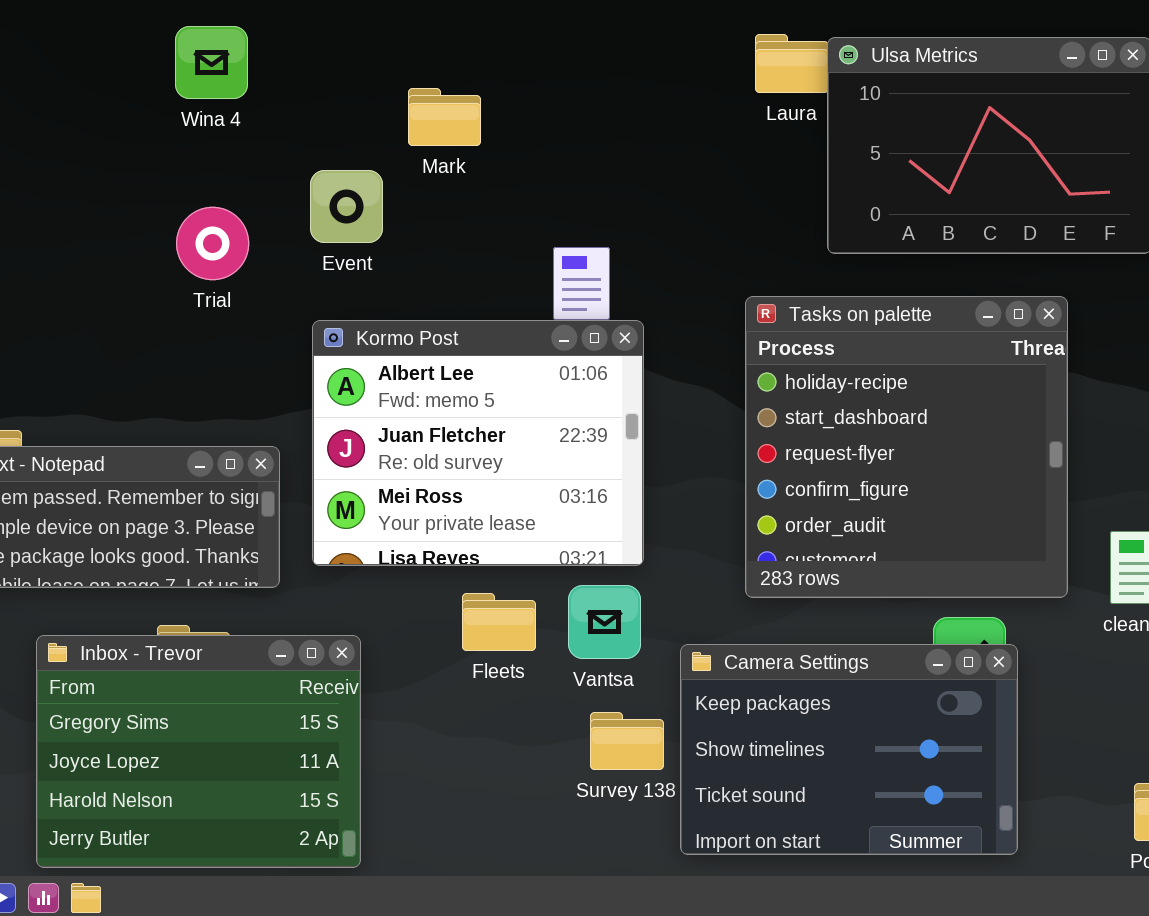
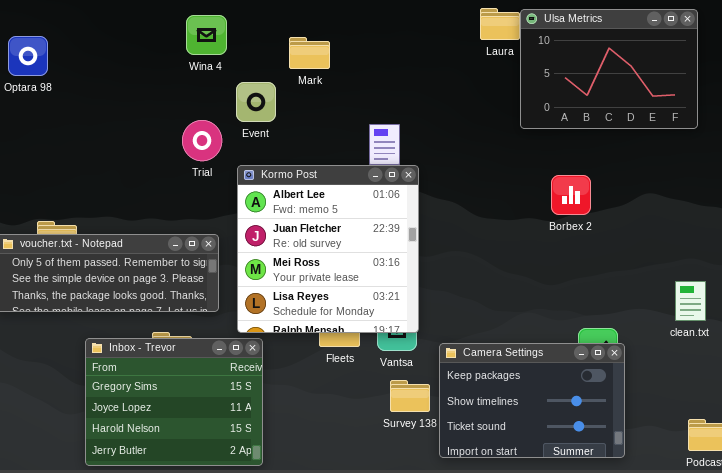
Wina 4: [175,26,248,99] -> [186,15,227,55], moved
Trial: [176,207,249,280] -> [182,120,222,161], moved
Tasks on palette: [745,296,1068,598] -> none, closed
Kormo Post: [312,320,644,566] -> [237,165,419,333], resized

